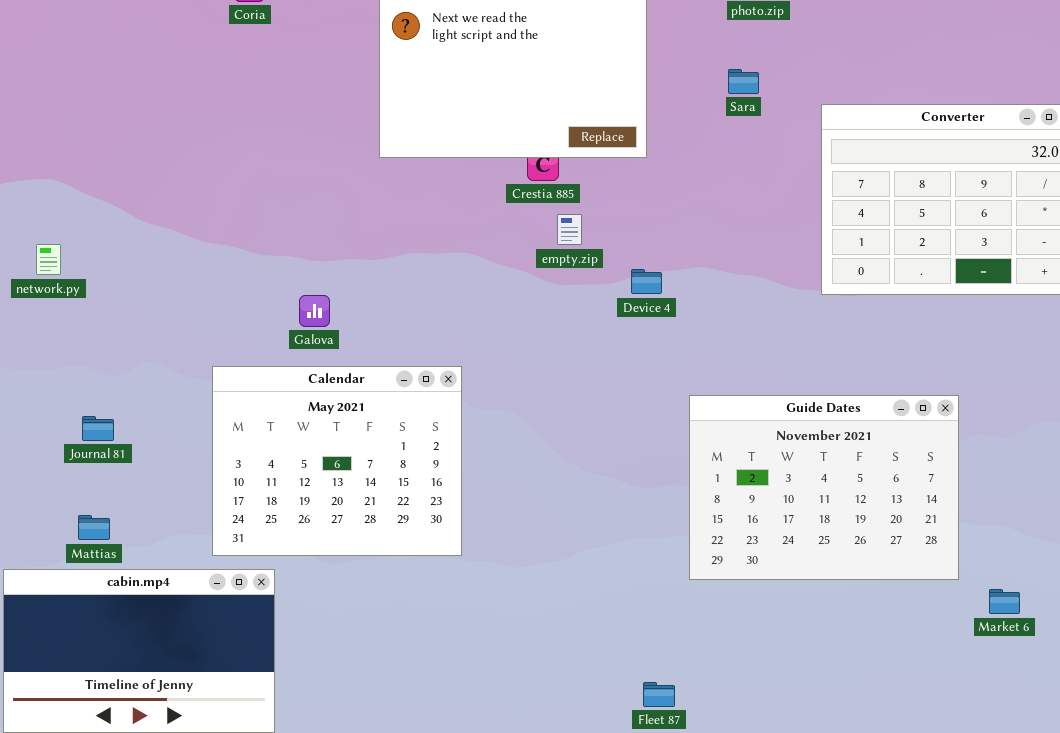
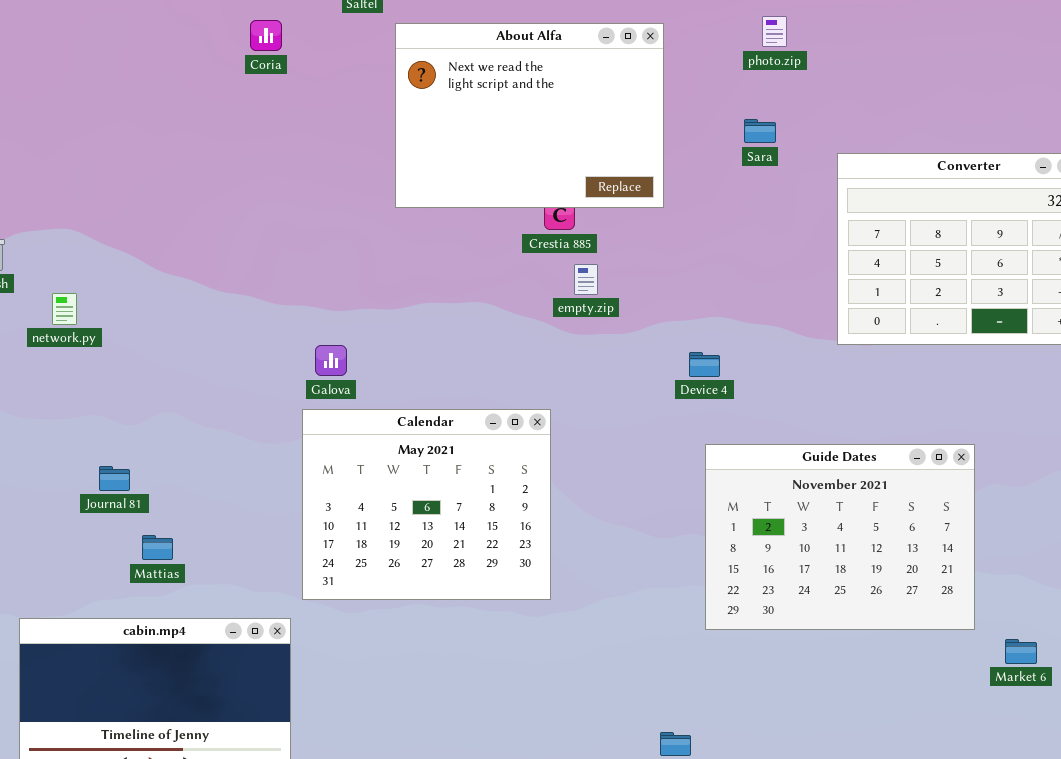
Device 4: [631,269,662,294] -> [689,352,720,377], moved
Calendar: [212,366,462,556] -> [302,409,551,600], moved
Mattias: [78,515,110,540] -> [142,535,173,560], moved

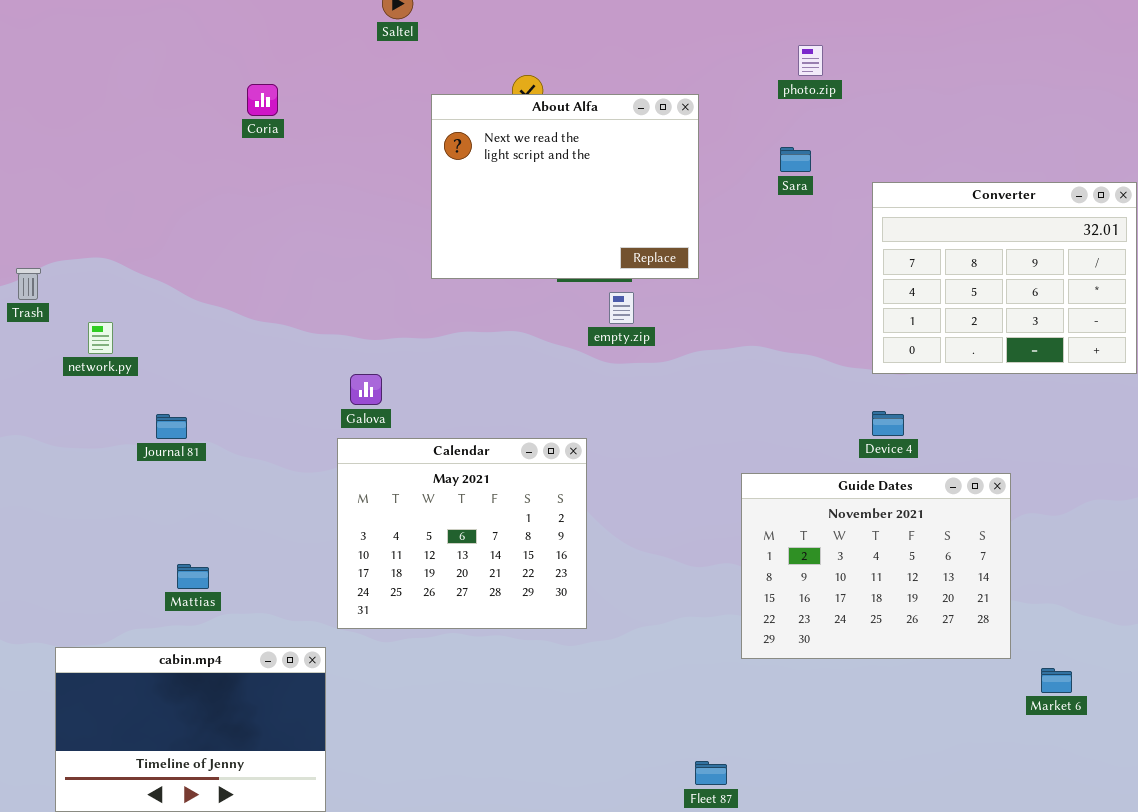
Coria: [250,20,282,51] -> [247,84,278,116], moved
About Alfa: [395,23,664,208] -> [431,94,699,279], moved
Device 4: [689,352,720,377] -> [872,411,904,436], moved
Journal 81: [99,466,130,491] -> [156,414,187,439], moved

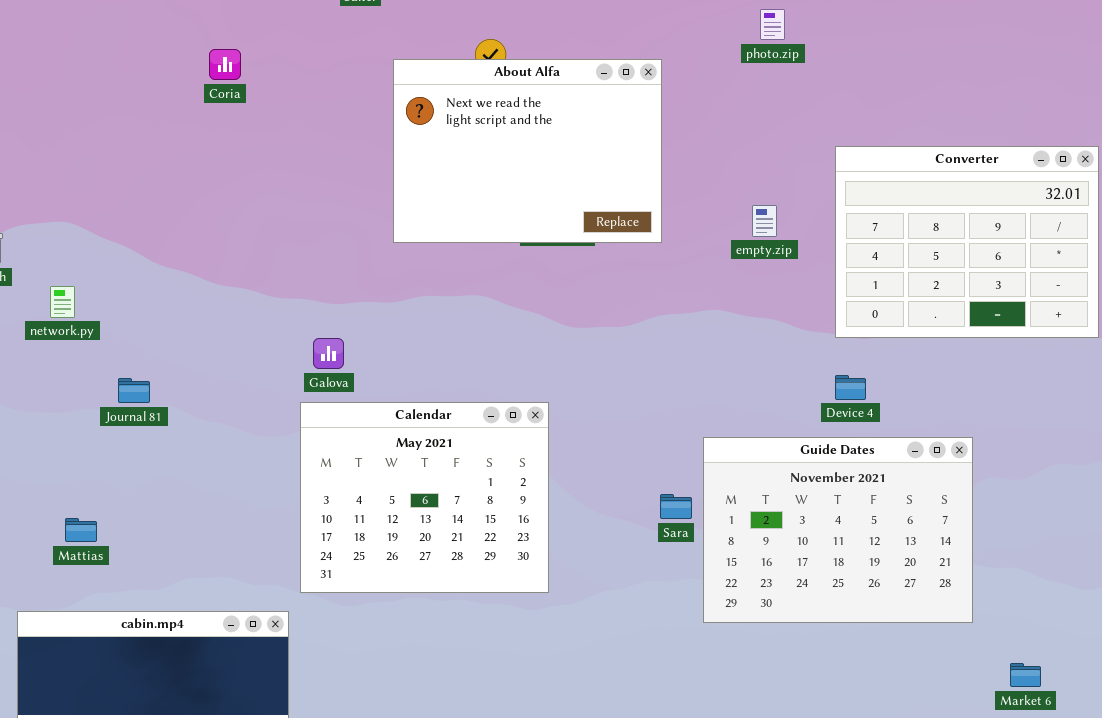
Sara: [780,147,811,172] -> [660,494,692,519], moved
empty.zip: [609,292,634,324] -> [752,205,777,237], moved
Mattias: [177,564,209,589] -> [65,518,97,542], moved
Market 6: [1041,668,1072,693] -> [1010,663,1041,687], moved

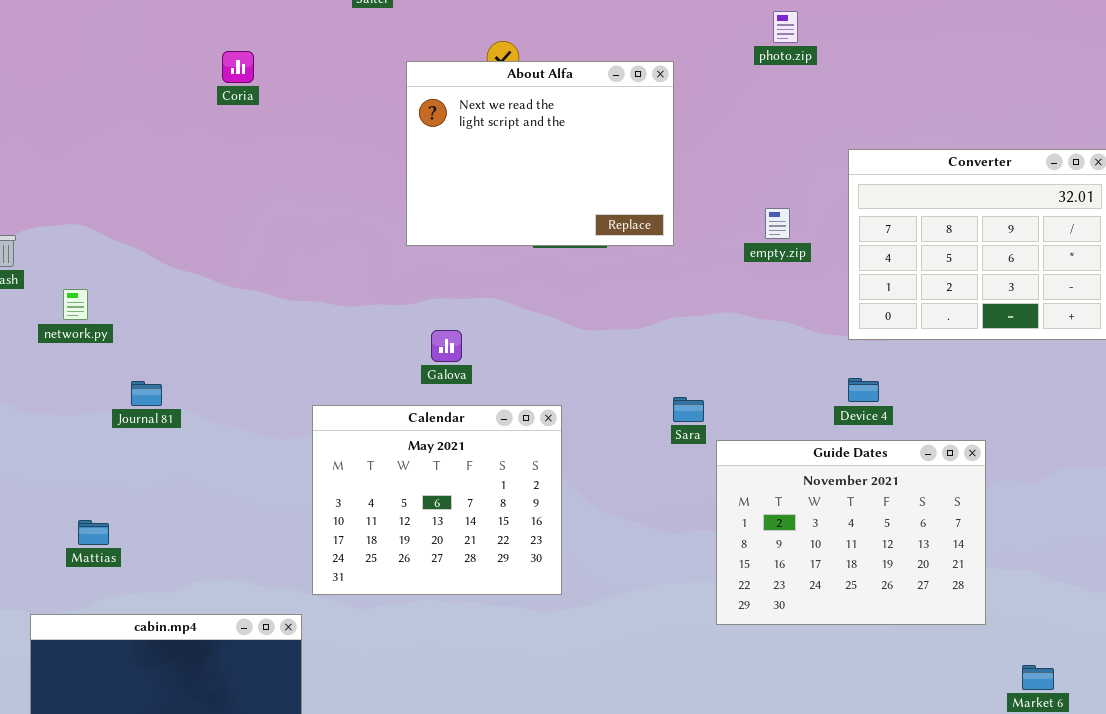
Galova: [313,338,344,369] -> [431,330,462,362], moved
Sara: [660,494,692,519] -> [673,397,704,422], moved

